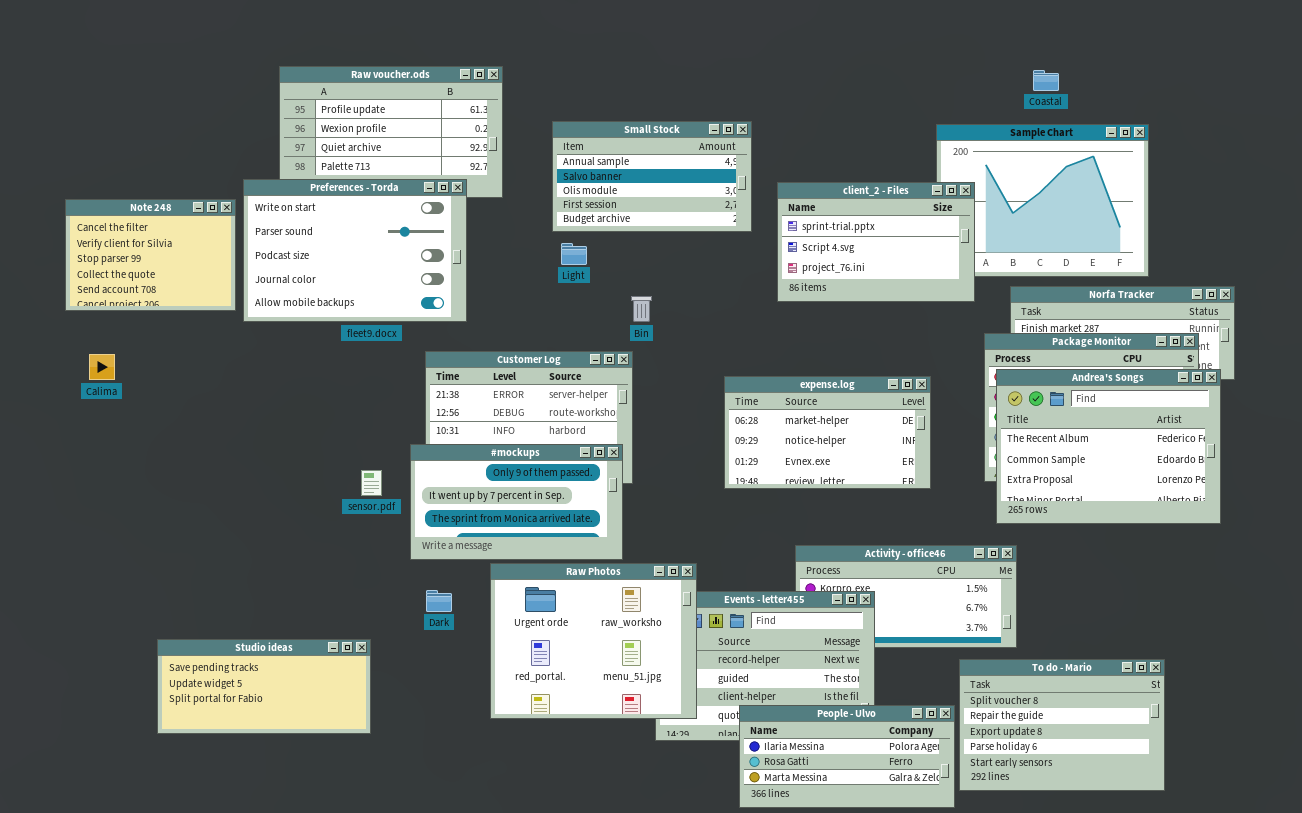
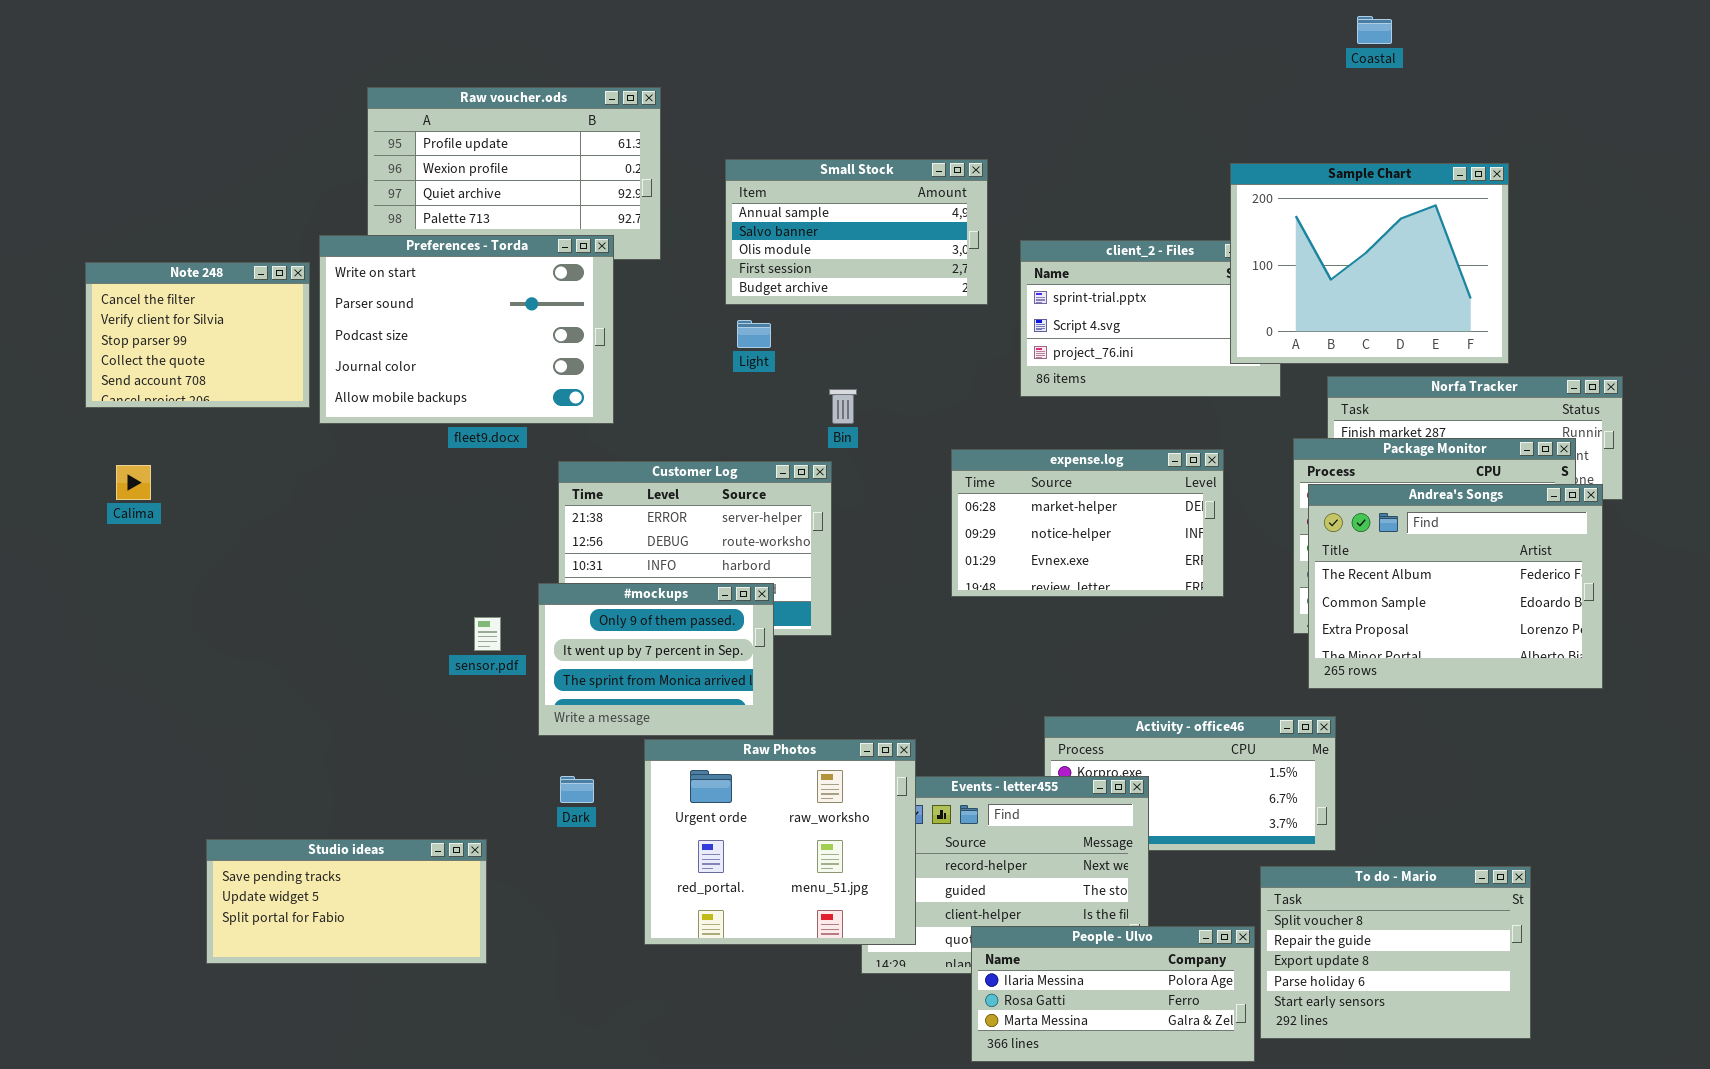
Coastal: [1033,70,1059,91] -> [1357,16,1392,44], moved
Sample Chart: [936,124,1149,277] -> [1230,163,1509,364], raised
expense.log: [724,376,931,489] -> [951,449,1224,597], moved
#mockups: [410,444,623,560] -> [538,583,774,736], resized

